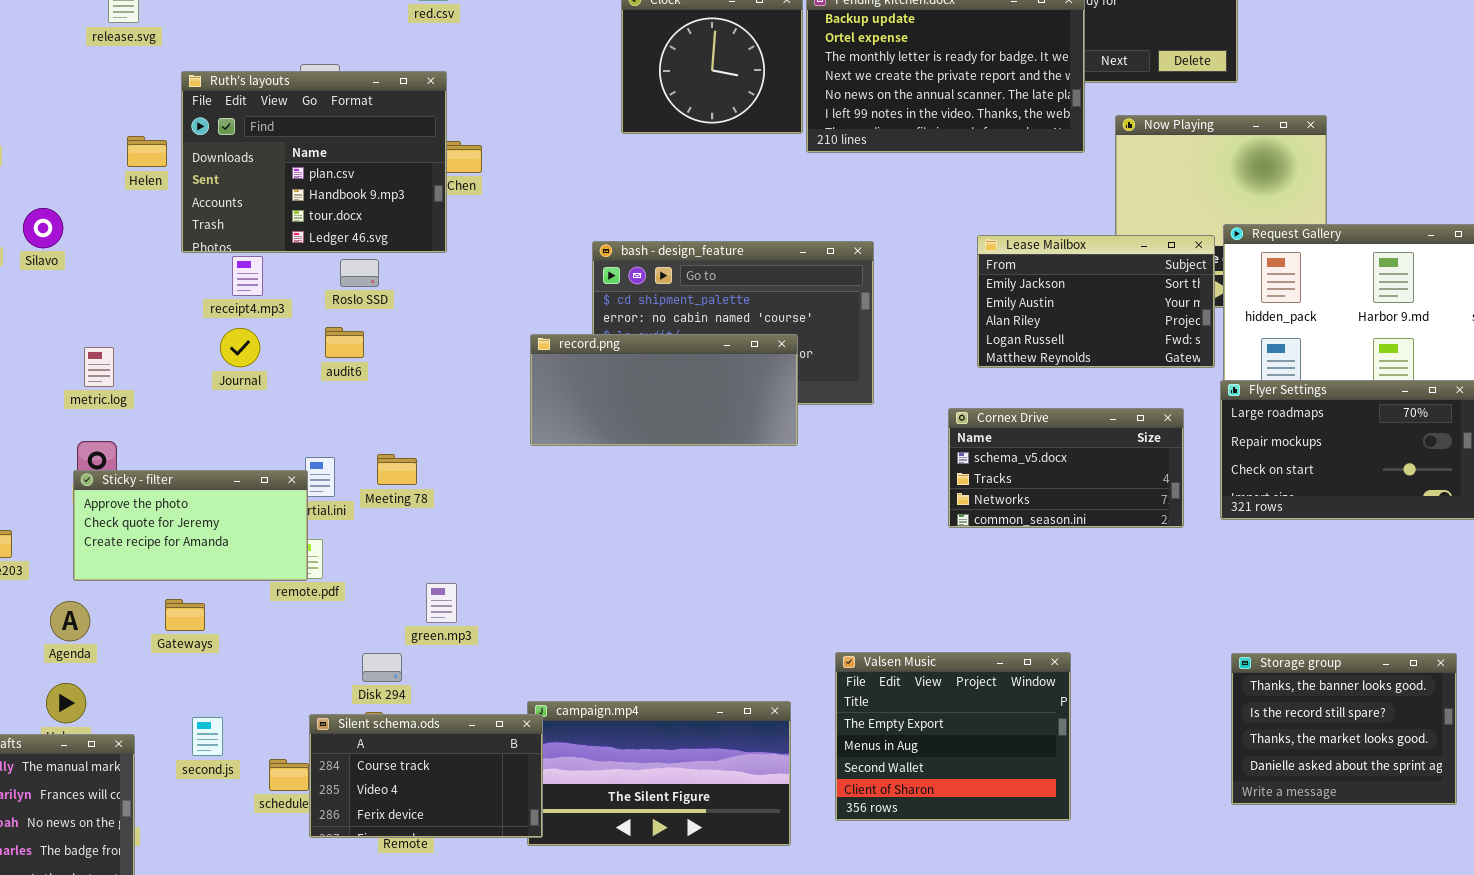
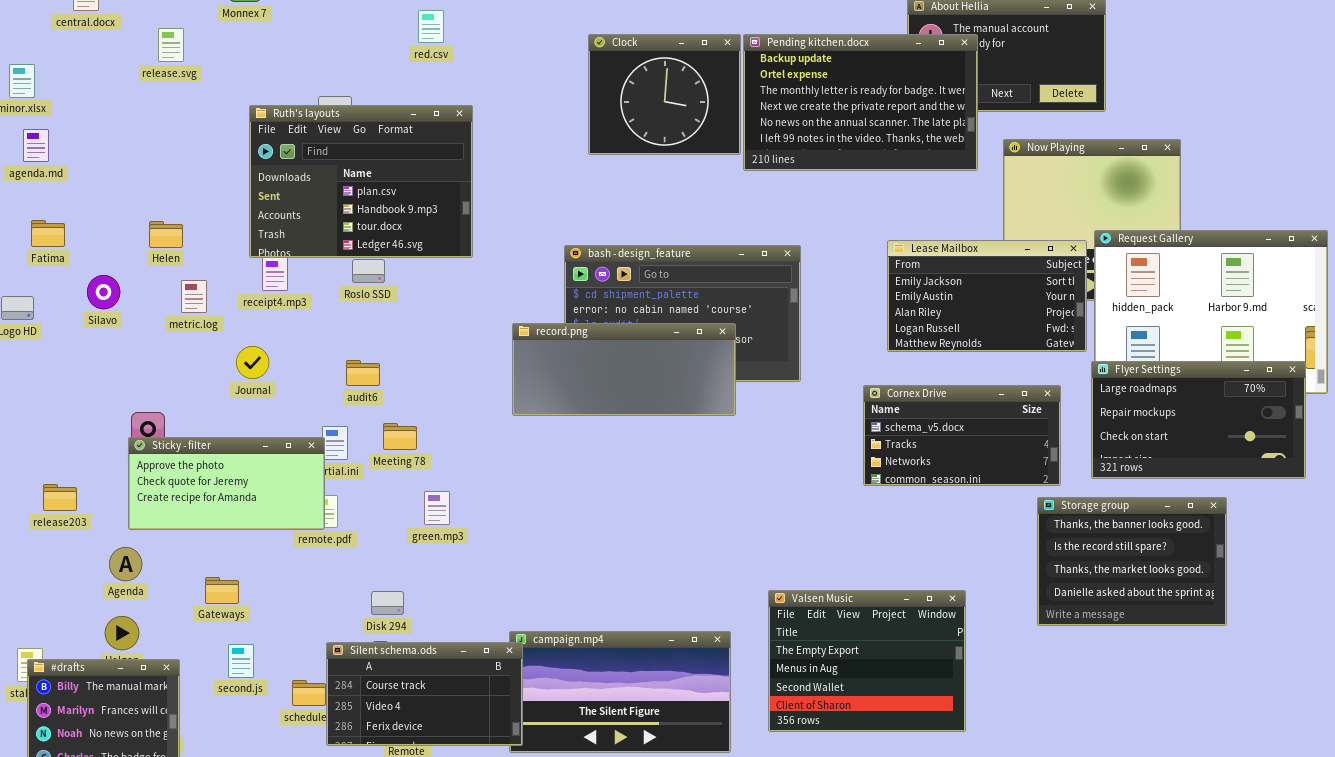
Ruth's layouts: [181,71,447,253] -> [249,105,473,258], moved
Helen: [127,136,167,167] -> [149,221,183,248], moved
Silavo: [23,208,63,248] -> [87,275,120,309], moved
audit6: [325,327,364,358] -> [346,360,380,386], moved
Journal: [220,328,260,367] -> [236,346,269,379], moved
metric.log: [84,347,114,387] -> [181,280,207,313], moved
green.mp3: [426,583,457,623] -> [424,491,450,525], moved
Gateways: [165,599,205,631] -> [205,577,239,604], moved
Storage group: [1231,653,1457,805] -> [1037,497,1227,626], moved

